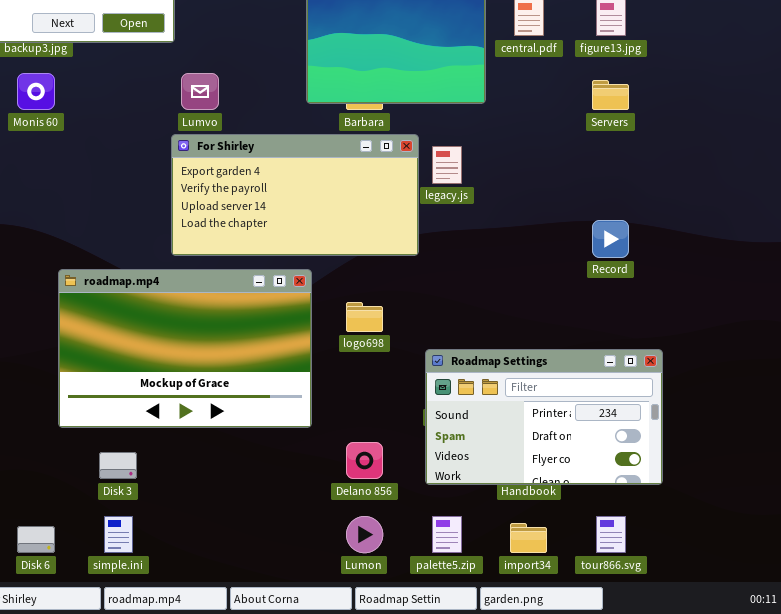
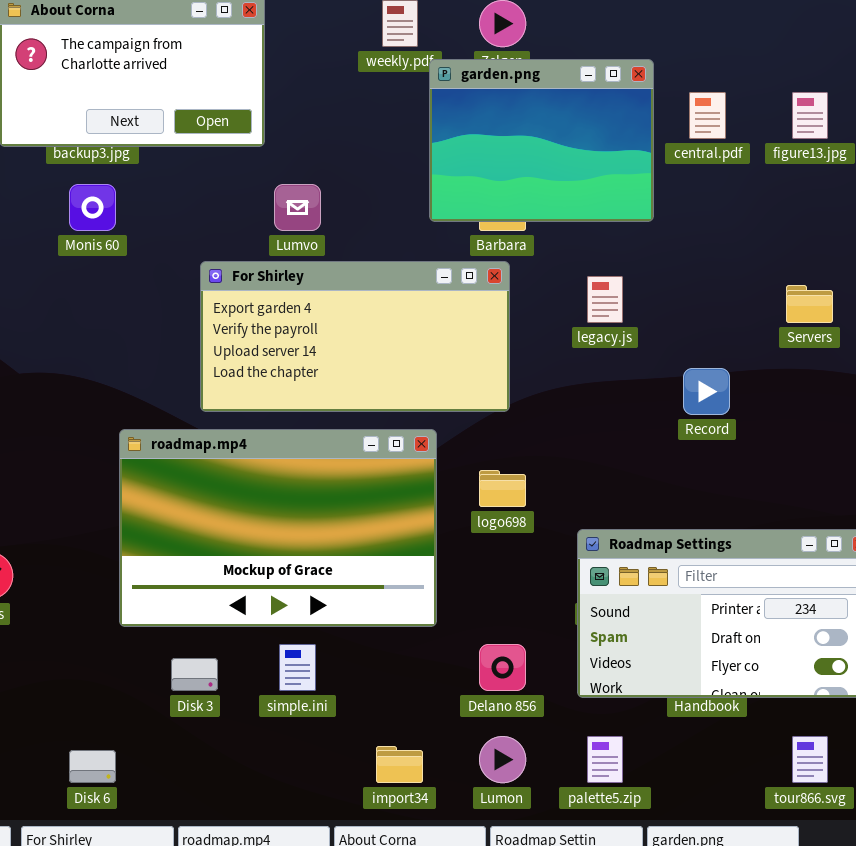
Servers: [592,80,629,110] -> [786,285,833,323], moved
For Shirley: [171,134,419,256] -> [200,261,510,412], moved
Record: [592,220,629,258] -> [683,368,730,415], moved
simple.ini: [104,516,133,553] -> [279,644,316,691], moved
import34: [510,523,547,553] -> [376,746,423,783], moved

